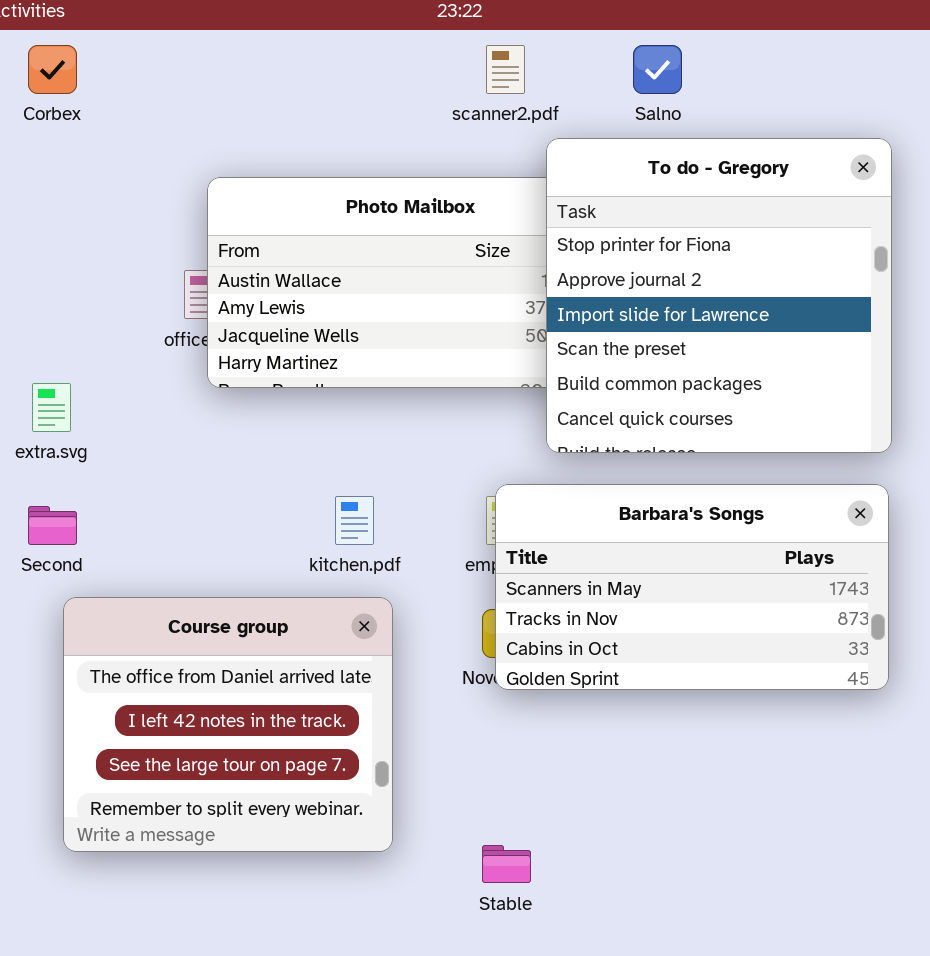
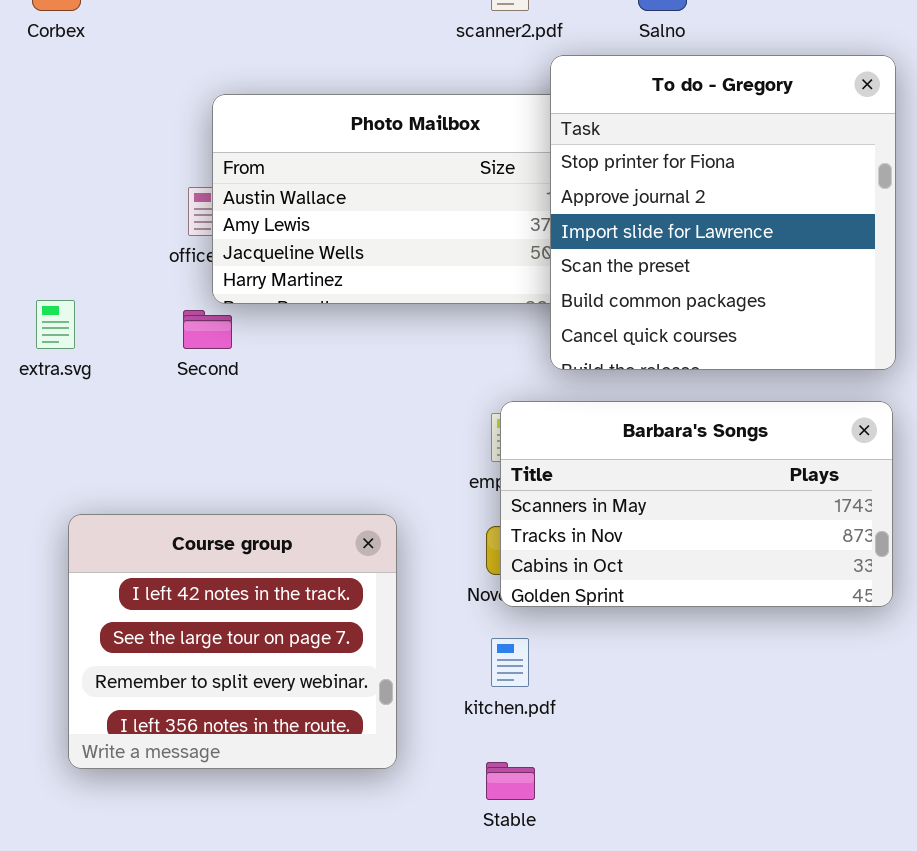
kitchen.pdf: [335,496,374,545] -> [491,638,529,687], moved
Second: [28,506,77,545] -> [183,310,232,349], moved
Course group: [63,597,393,852] -> [68,514,397,769], scrolled down 1 row

